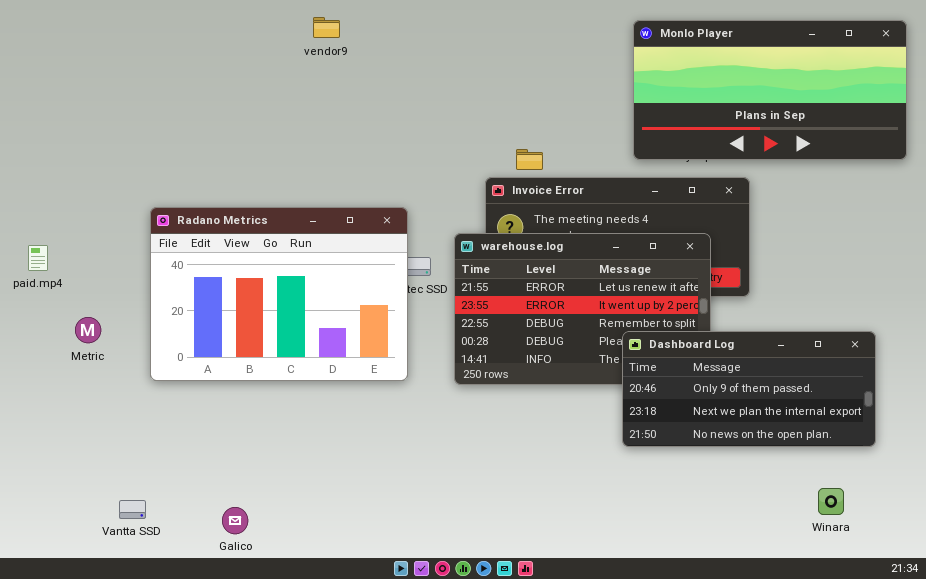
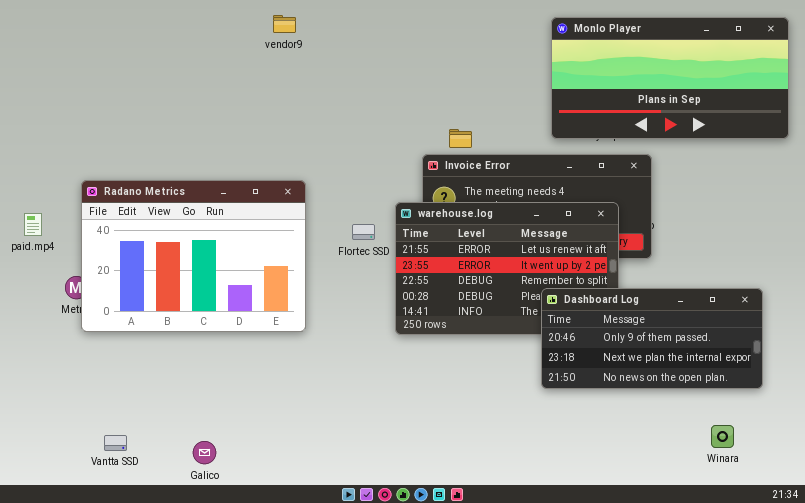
Radano Metrics: [150,207,408,381] -> [81,180,306,332], moved

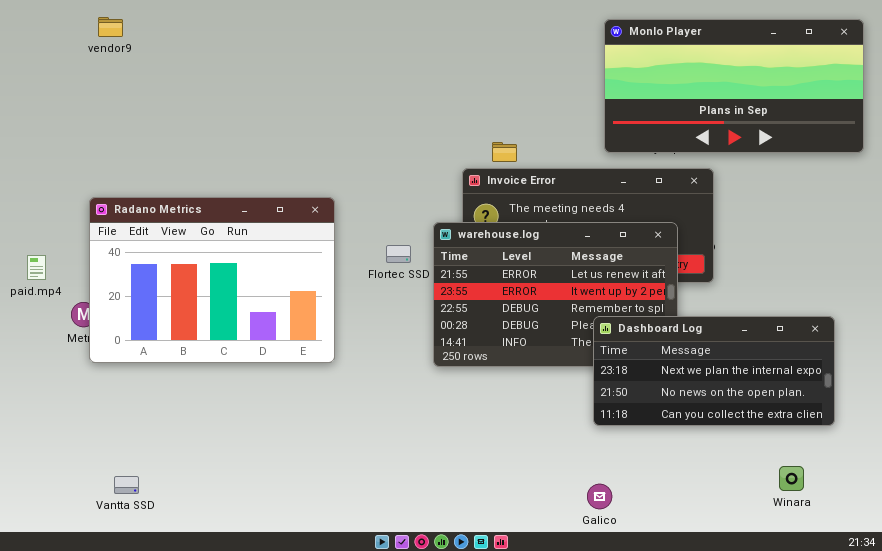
vendor9: [273,15,296,33] -> [98,17,123,37], moved
paid.mp4: [24,213,42,236] -> [27,255,46,280], moved
Dashboard Log: [541,288,763,389] -> [593,316,835,426], scrolled down 1 row
Galico: [193,441,216,464] -> [587,484,612,509], moved

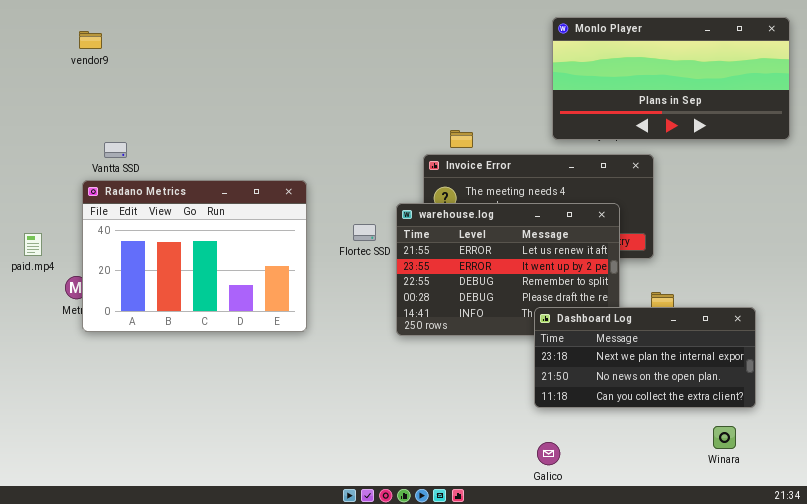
vendor9: [98,17,123,37] -> [79,31,102,49], moved
Dashboard Log: [593,316,835,426] -> [534,307,756,408], moved
Vantta SSD: [114,476,139,494] -> [104,142,127,158], moved

